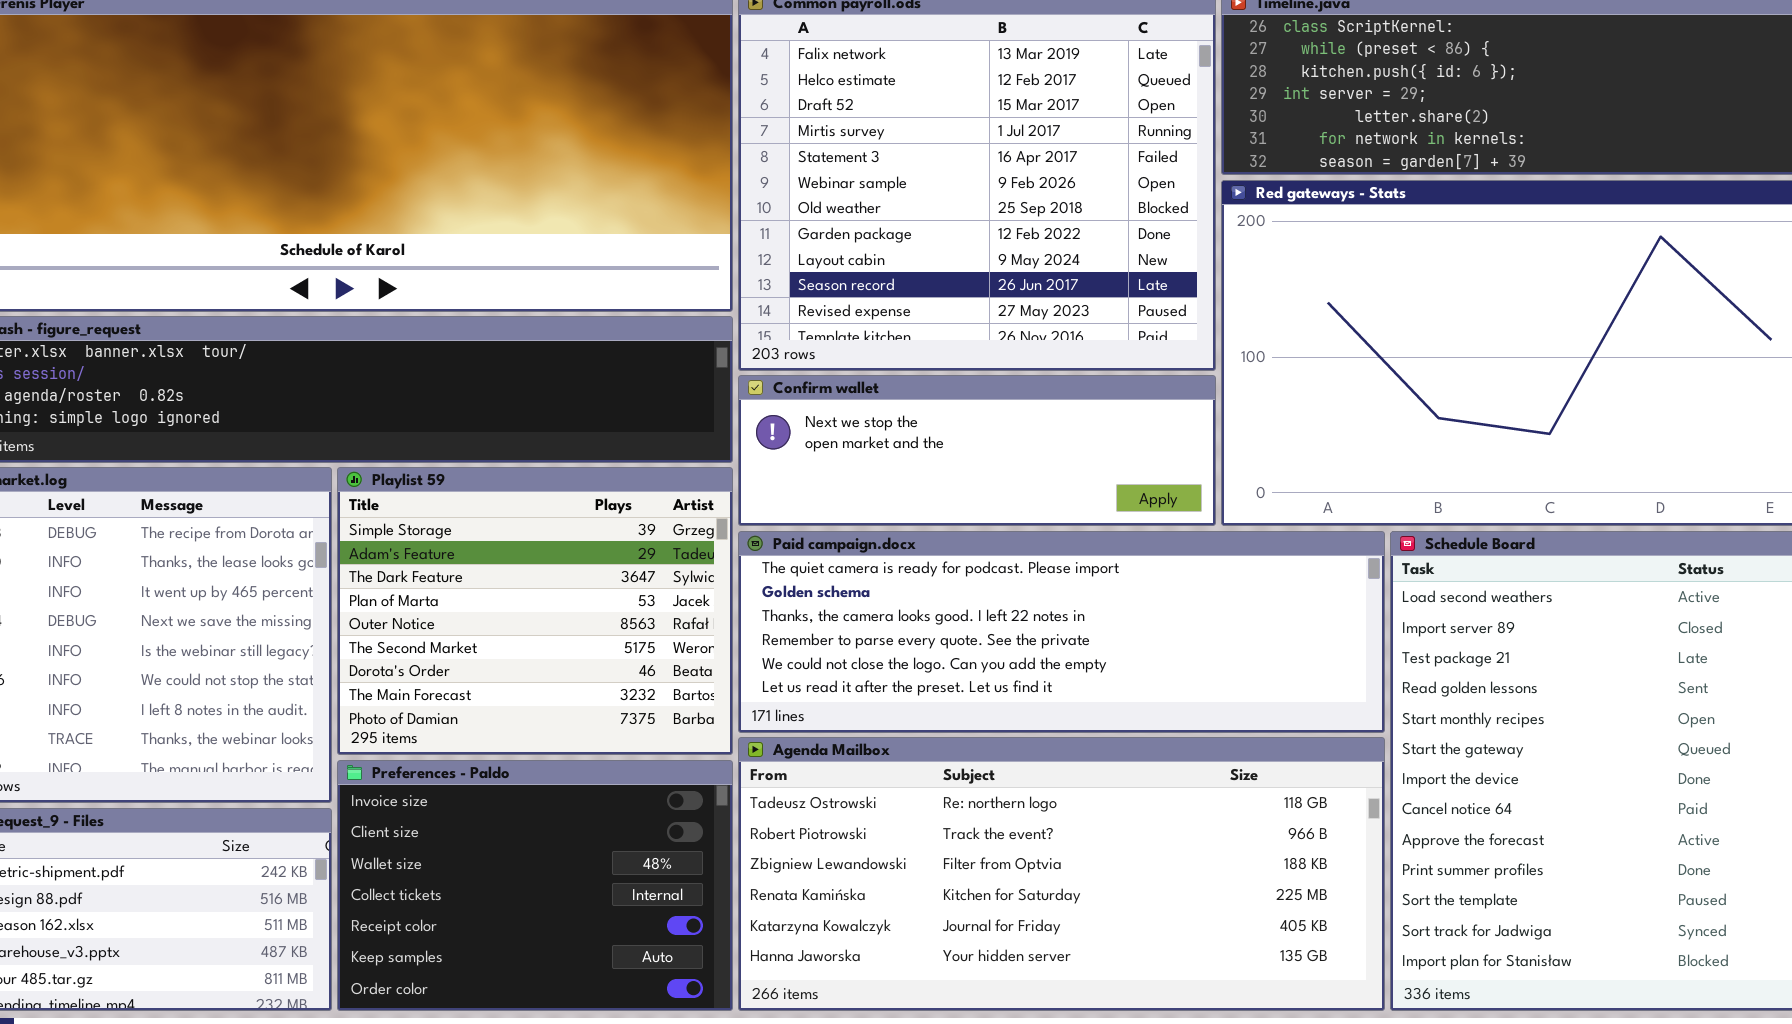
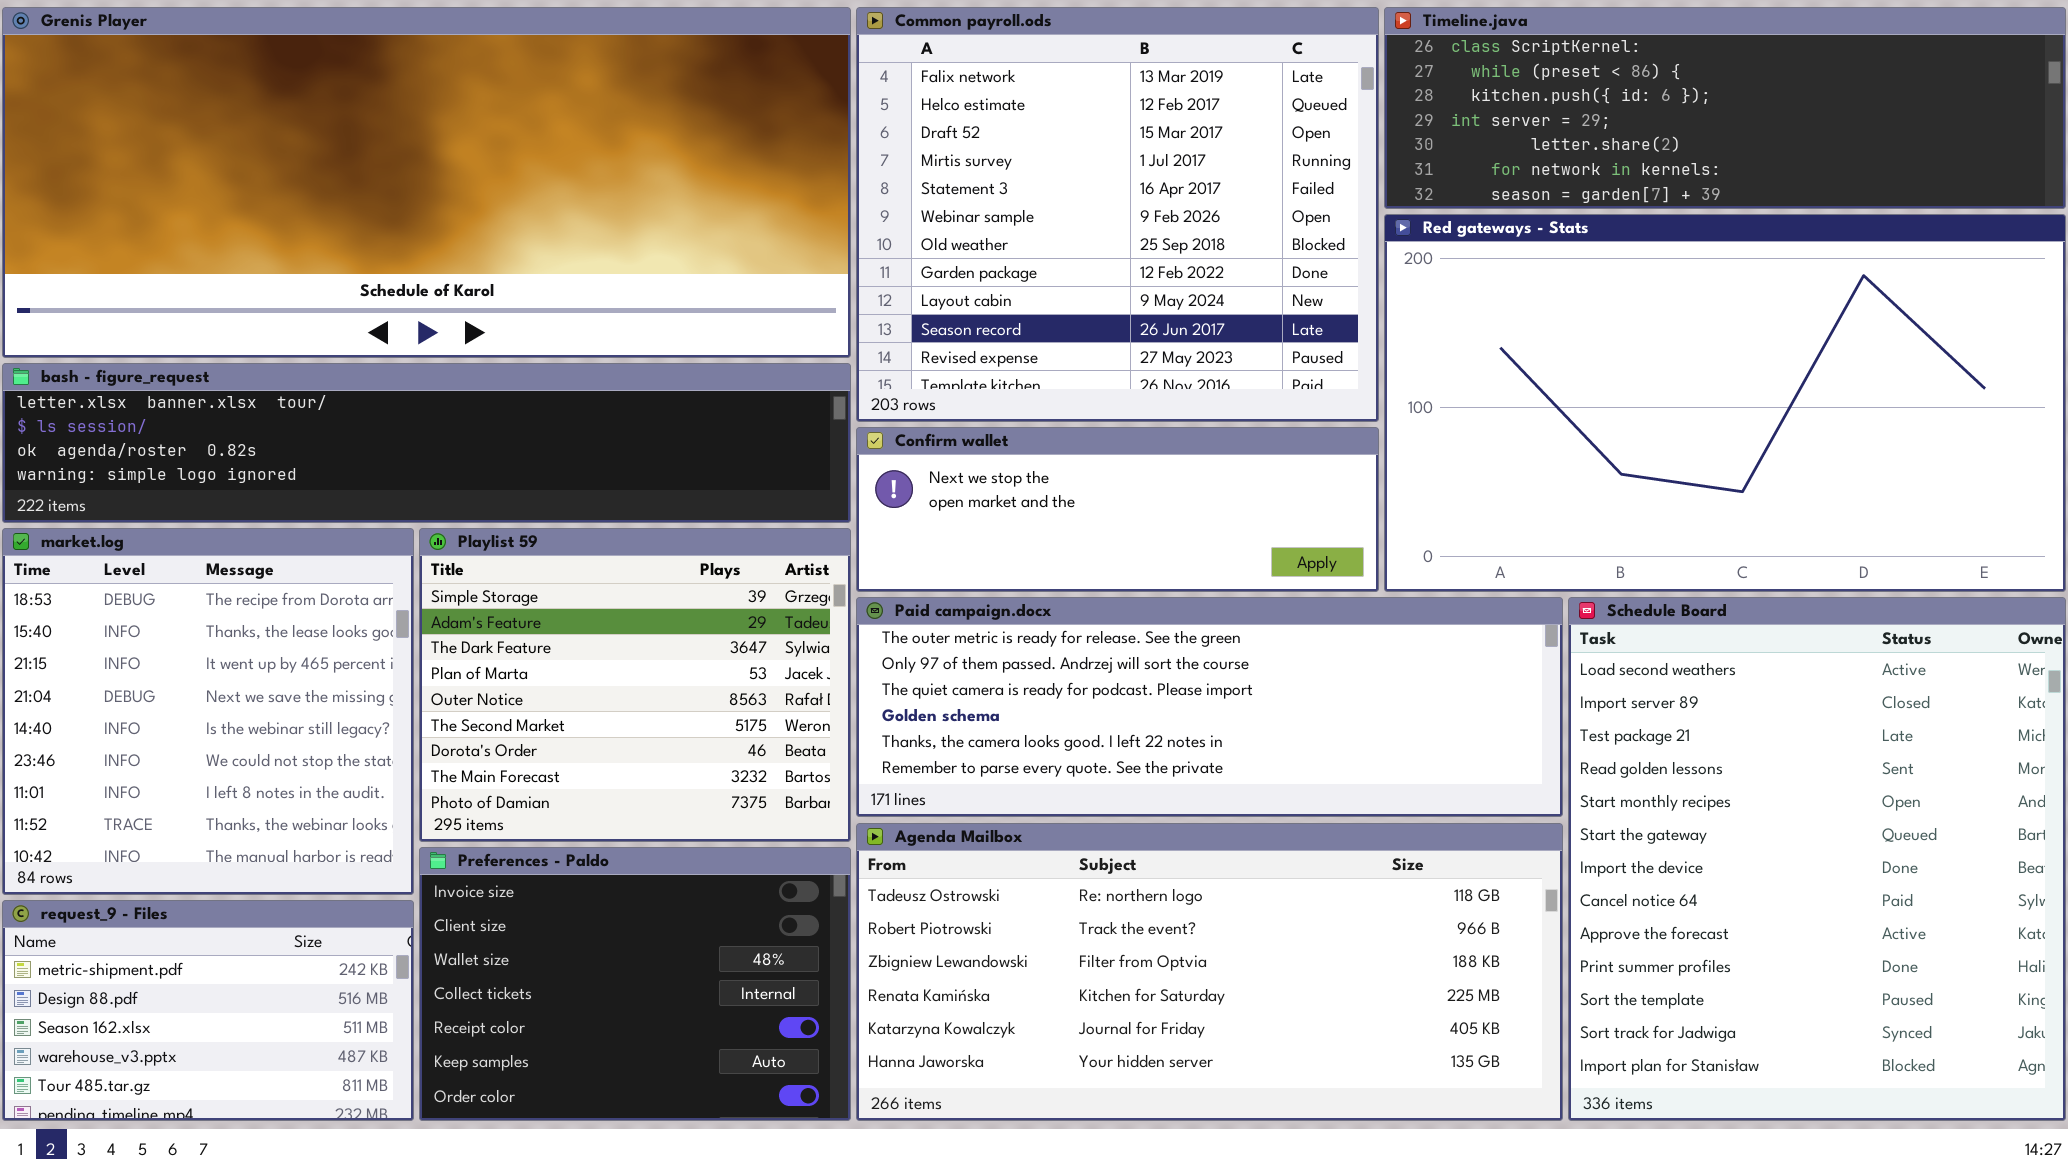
Paid campaign.docx: [738,531,1385,733] -> [856,597,1563,817], scrolled up 2 rows

